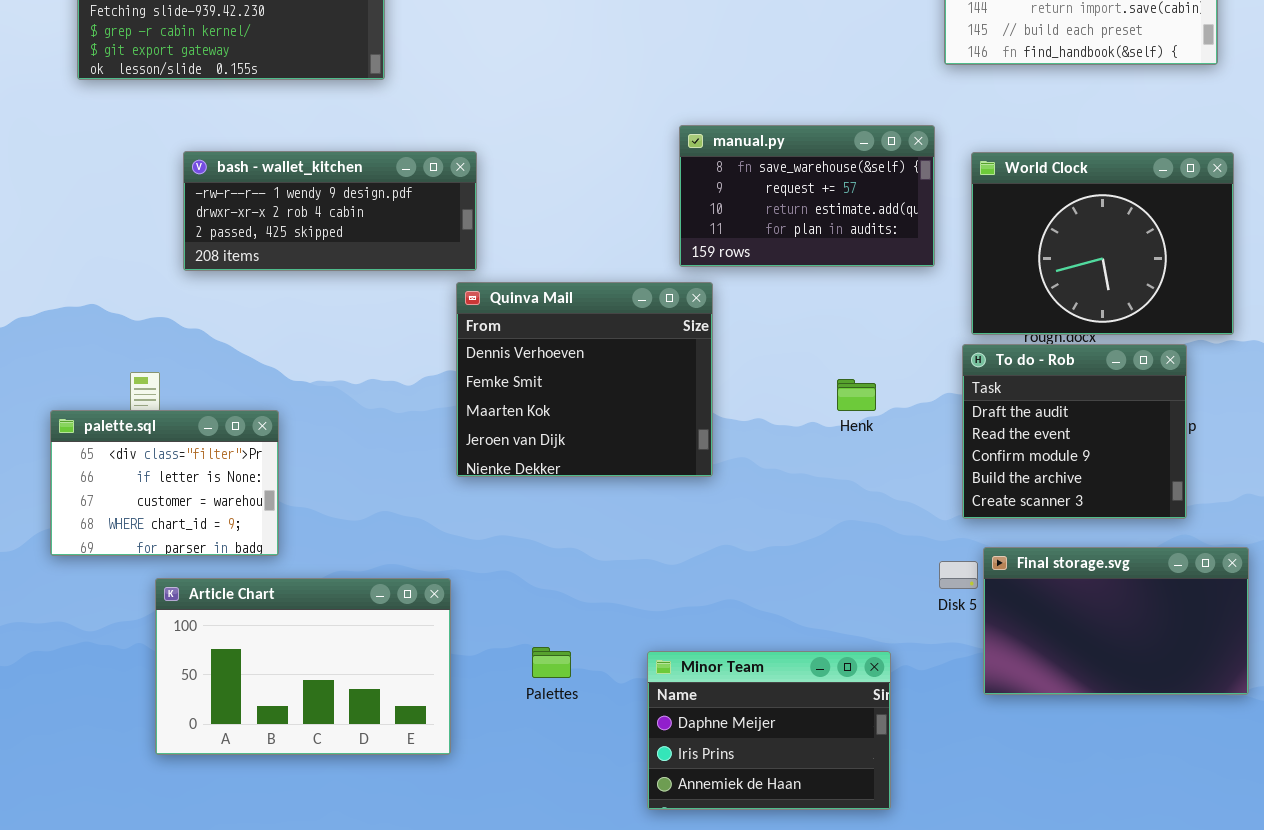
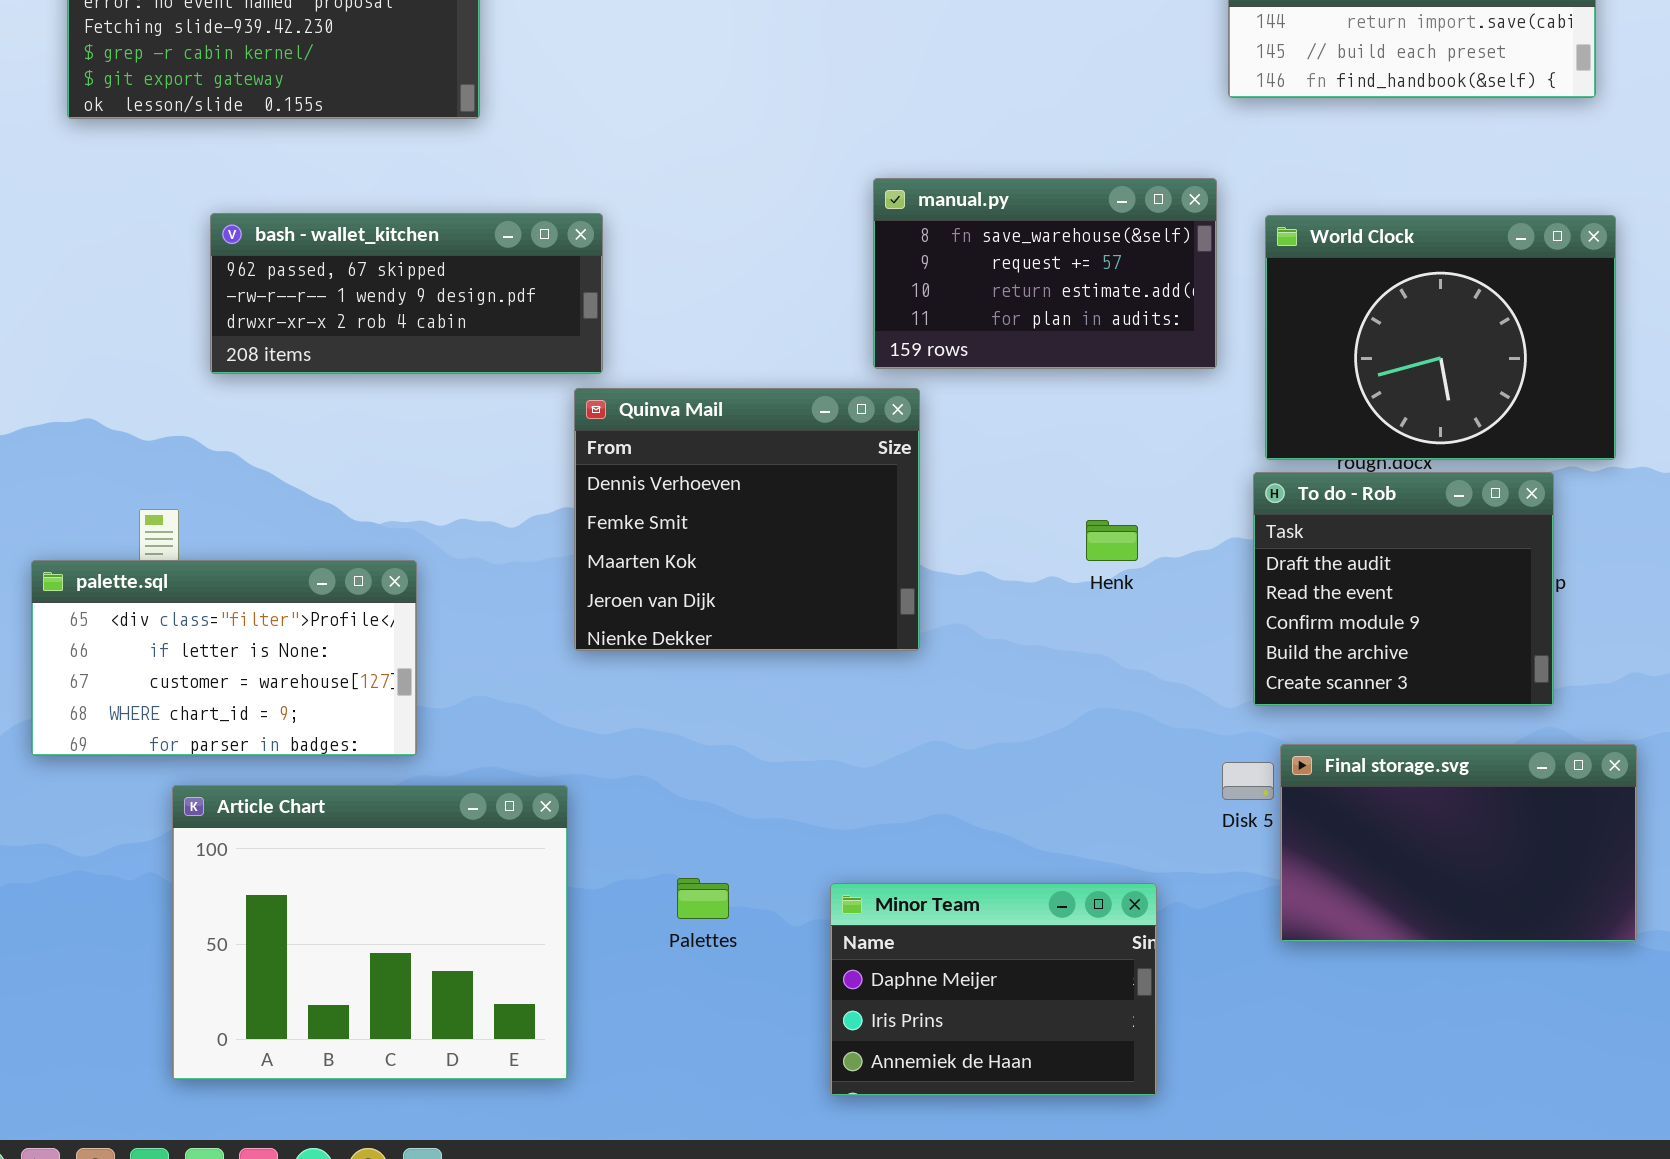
bash - wallet_kitchen: [183,151,477,271] -> [210,213,603,374], scrolled up 1 row
palette.sql: [50,410,279,556] -> [31,560,417,756], resized
Article Chart: [155,578,451,755] -> [172,785,568,1080], resized

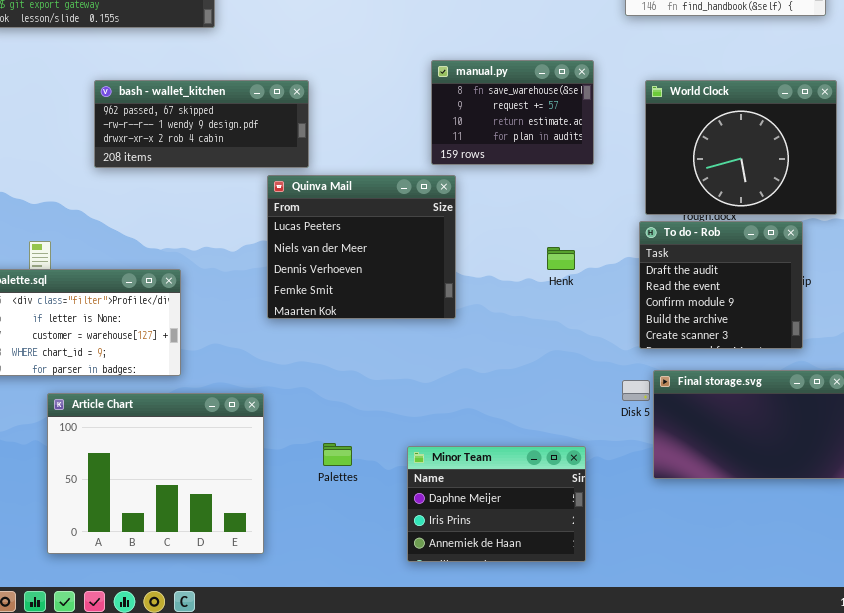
manual.py: [873,178,1217,369] -> [431,60,594,165], resized
bash - wallet_kitchen: [210,213,603,374] -> [94,80,309,168], moved
Quinva Mail: [574,388,920,651] -> [267,175,456,319], scrolled up 2 rows

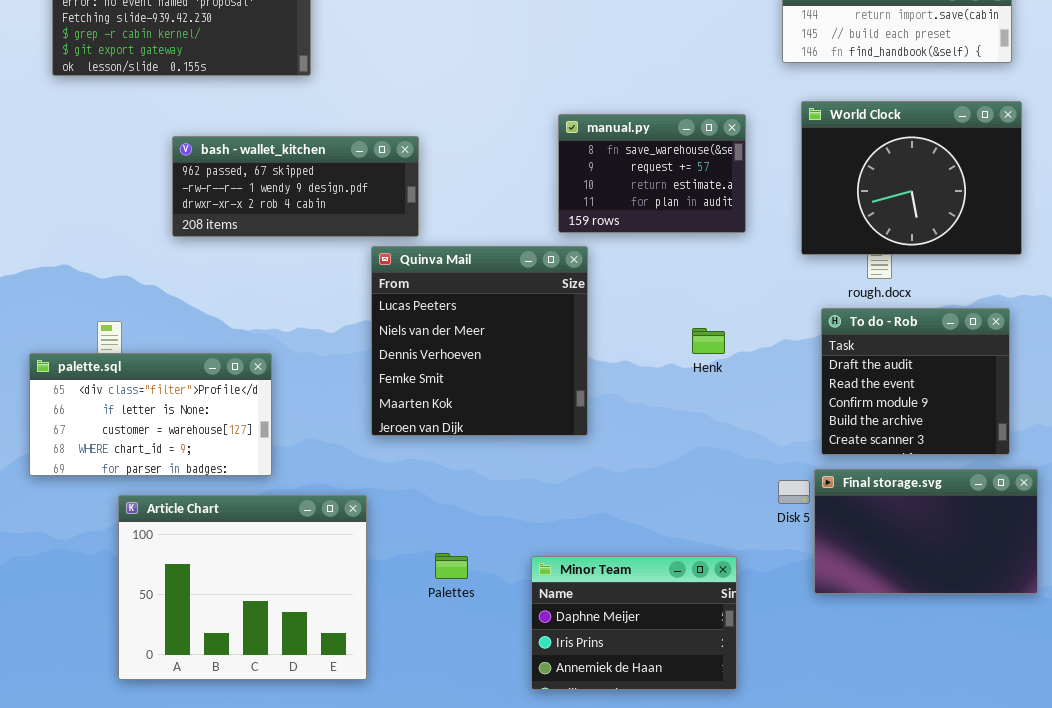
World Clock: [645,80,837,215] -> [801,101,1022,255], moved
Quinva Mail: [267,175,456,319] -> [371,246,588,436], resized
To do - Rob: [639,221,803,349] -> [821,308,1010,455], moved

